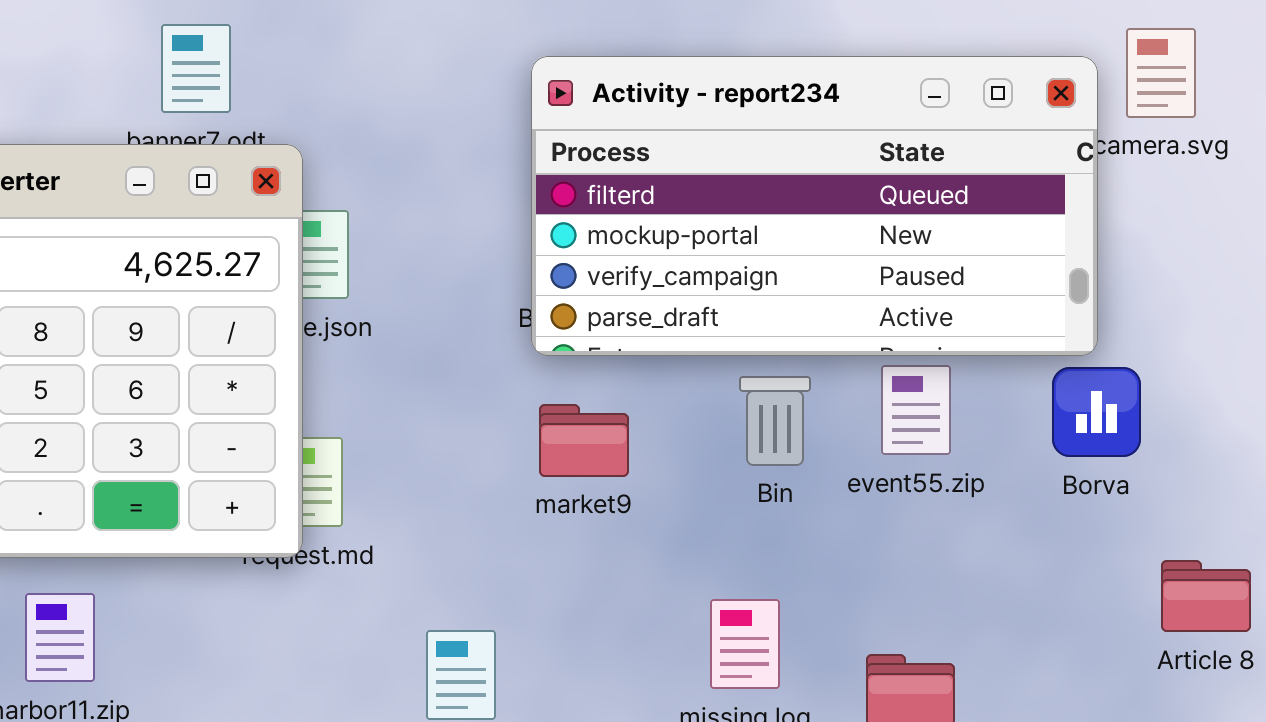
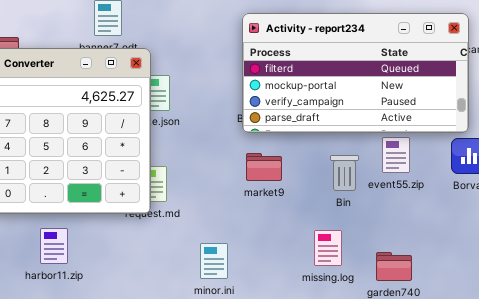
Bin: [739,376,811,466] -> [330,155,359,191], moved

